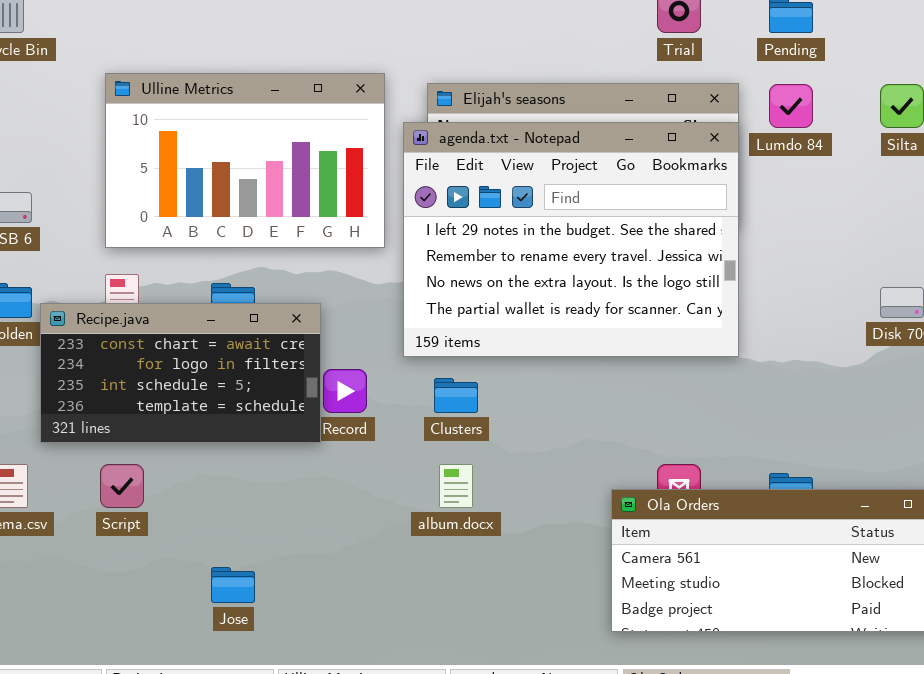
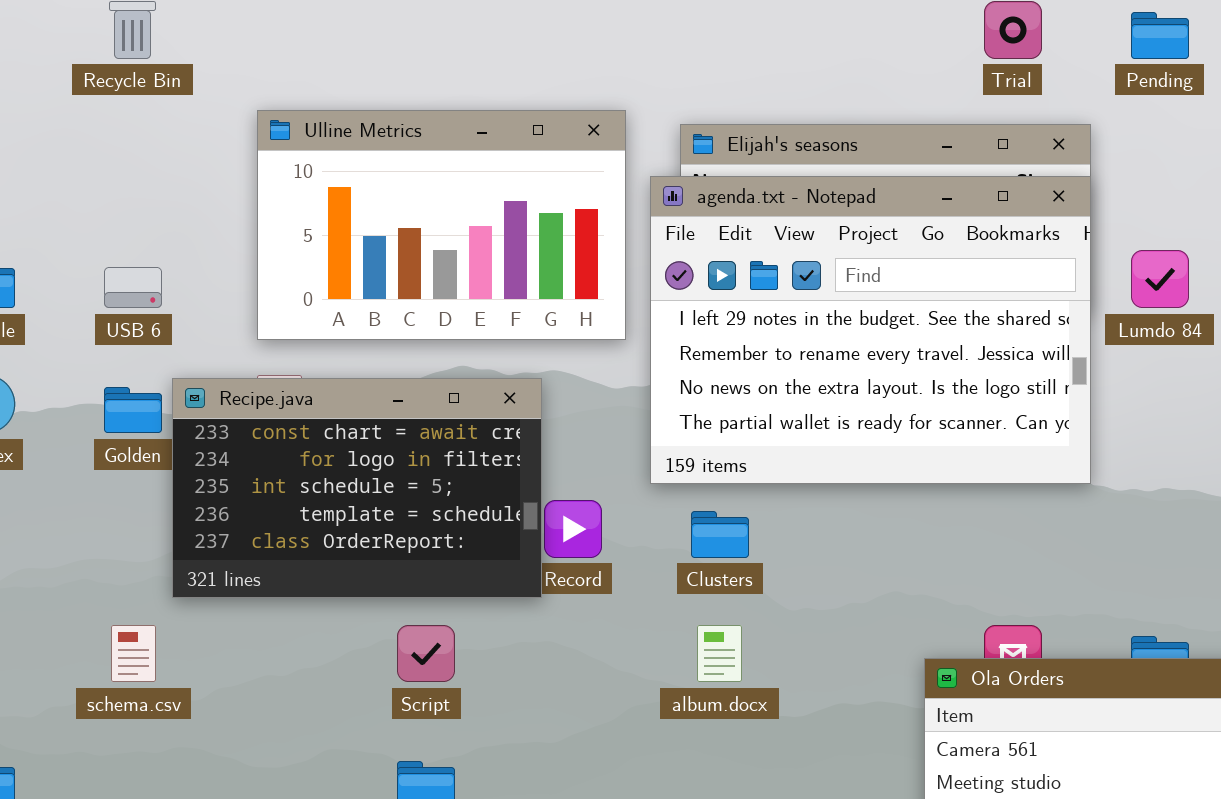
Lumdo 84: [769,84,813,128] -> [1131,250,1189,308], moved
Recipe.java: [40,303,321,443] -> [172,378,542,598], resized
Script: [100,464,144,508] -> [397,625,455,682], moved

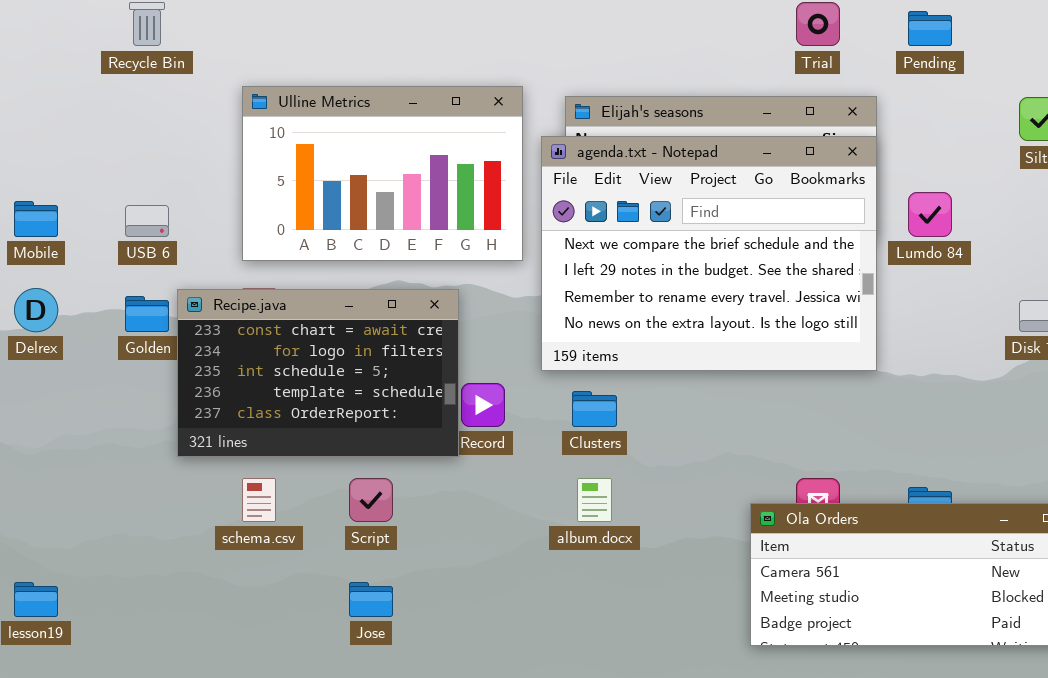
agenda.txt - Notepad: [650,176,1091,484] -> [541,136,877,371], scrolled up 1 row
schema.csv: [111,625,156,682] -> [242,478,276,522], moved

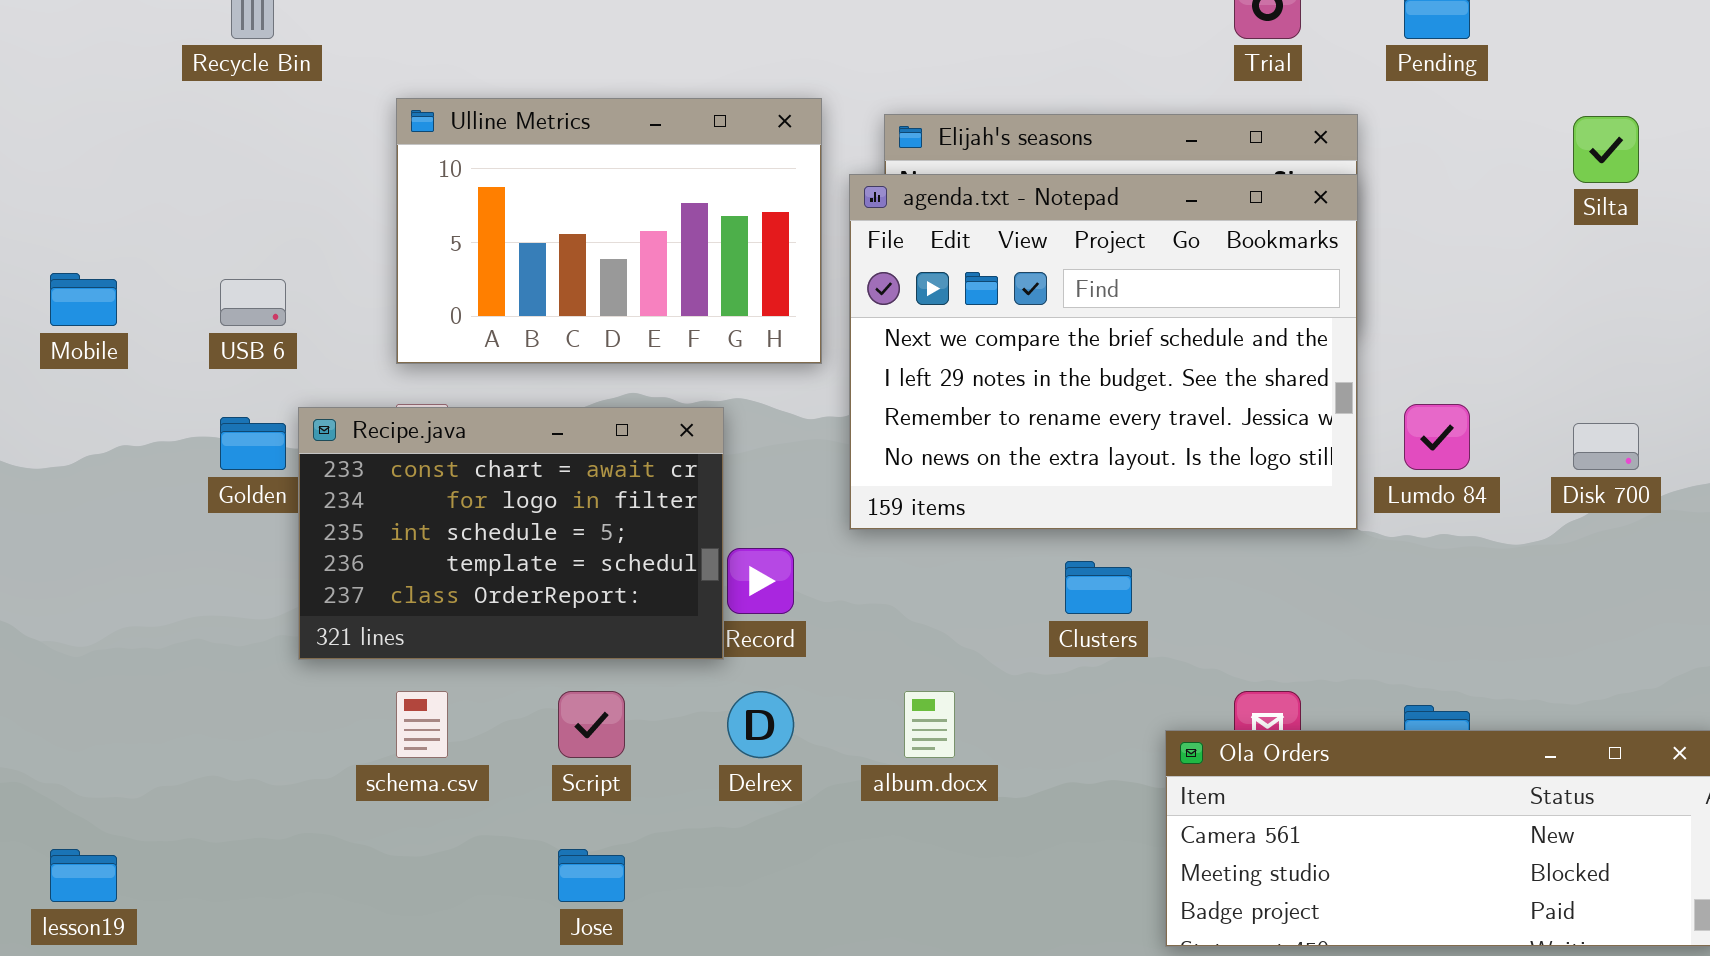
Lumdo 84: [908,192,952,237] -> [1404,404,1470,470], moved
Delrex: [14,288,58,332] -> [727,691,794,758], moved
Clusters: [572,391,617,427] -> [1065,561,1132,614], moved

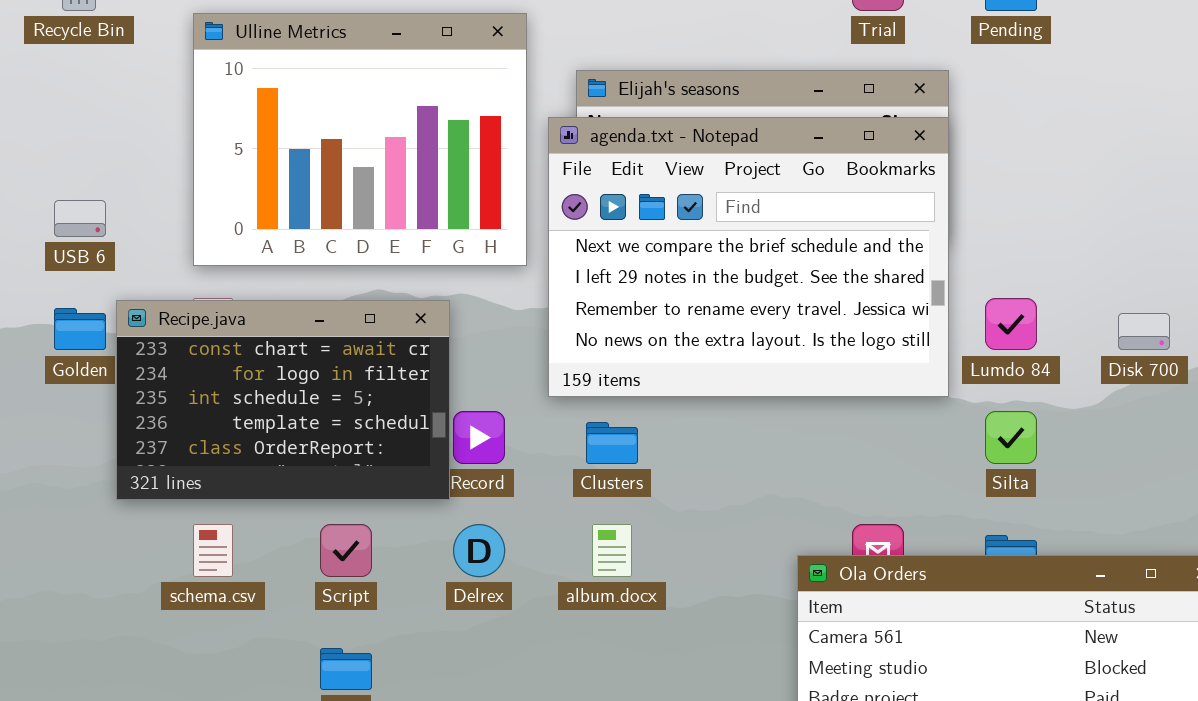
Ulline Metrics: [396,98,822,364] -> [193,13,527,266], resized
Silta: [1573,116,1639,183] -> [985,411,1037,464], moved
Clusters: [1065,561,1132,614] -> [586,422,638,464], moved

